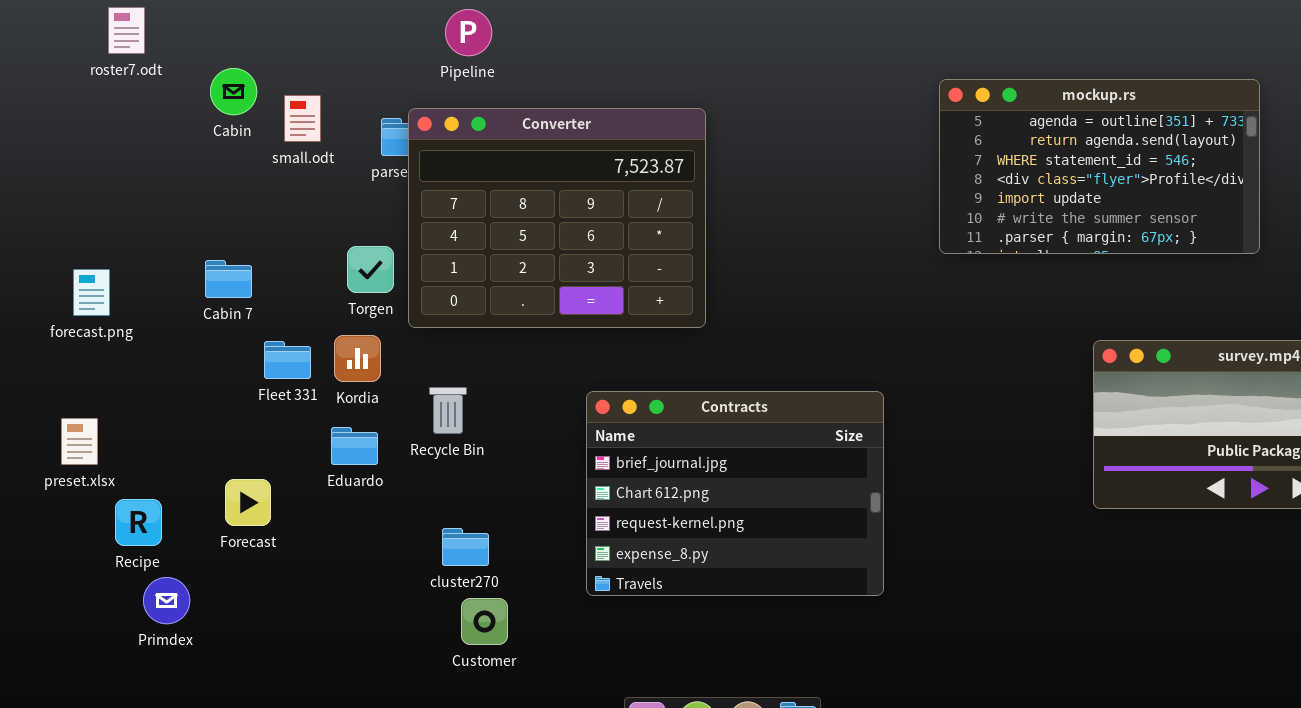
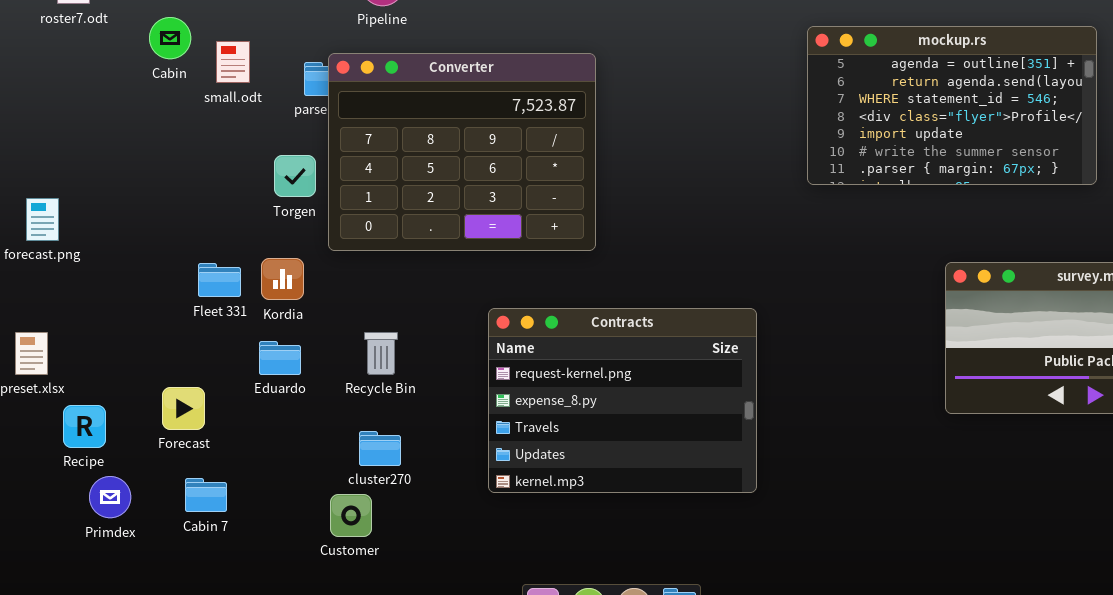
Torgen: [347,246,394,293] -> [274,155,316,197], moved
Cabin 7: [205,260,252,298] -> [185,478,227,512], moved
Recycle Bin: [429,387,467,434] -> [364,332,398,375], moved
Contracts: [586,391,884,596] -> [488,308,757,493], scrolled down 2 rows
Customer: [461,598,508,645] -> [330,494,372,537], moved

